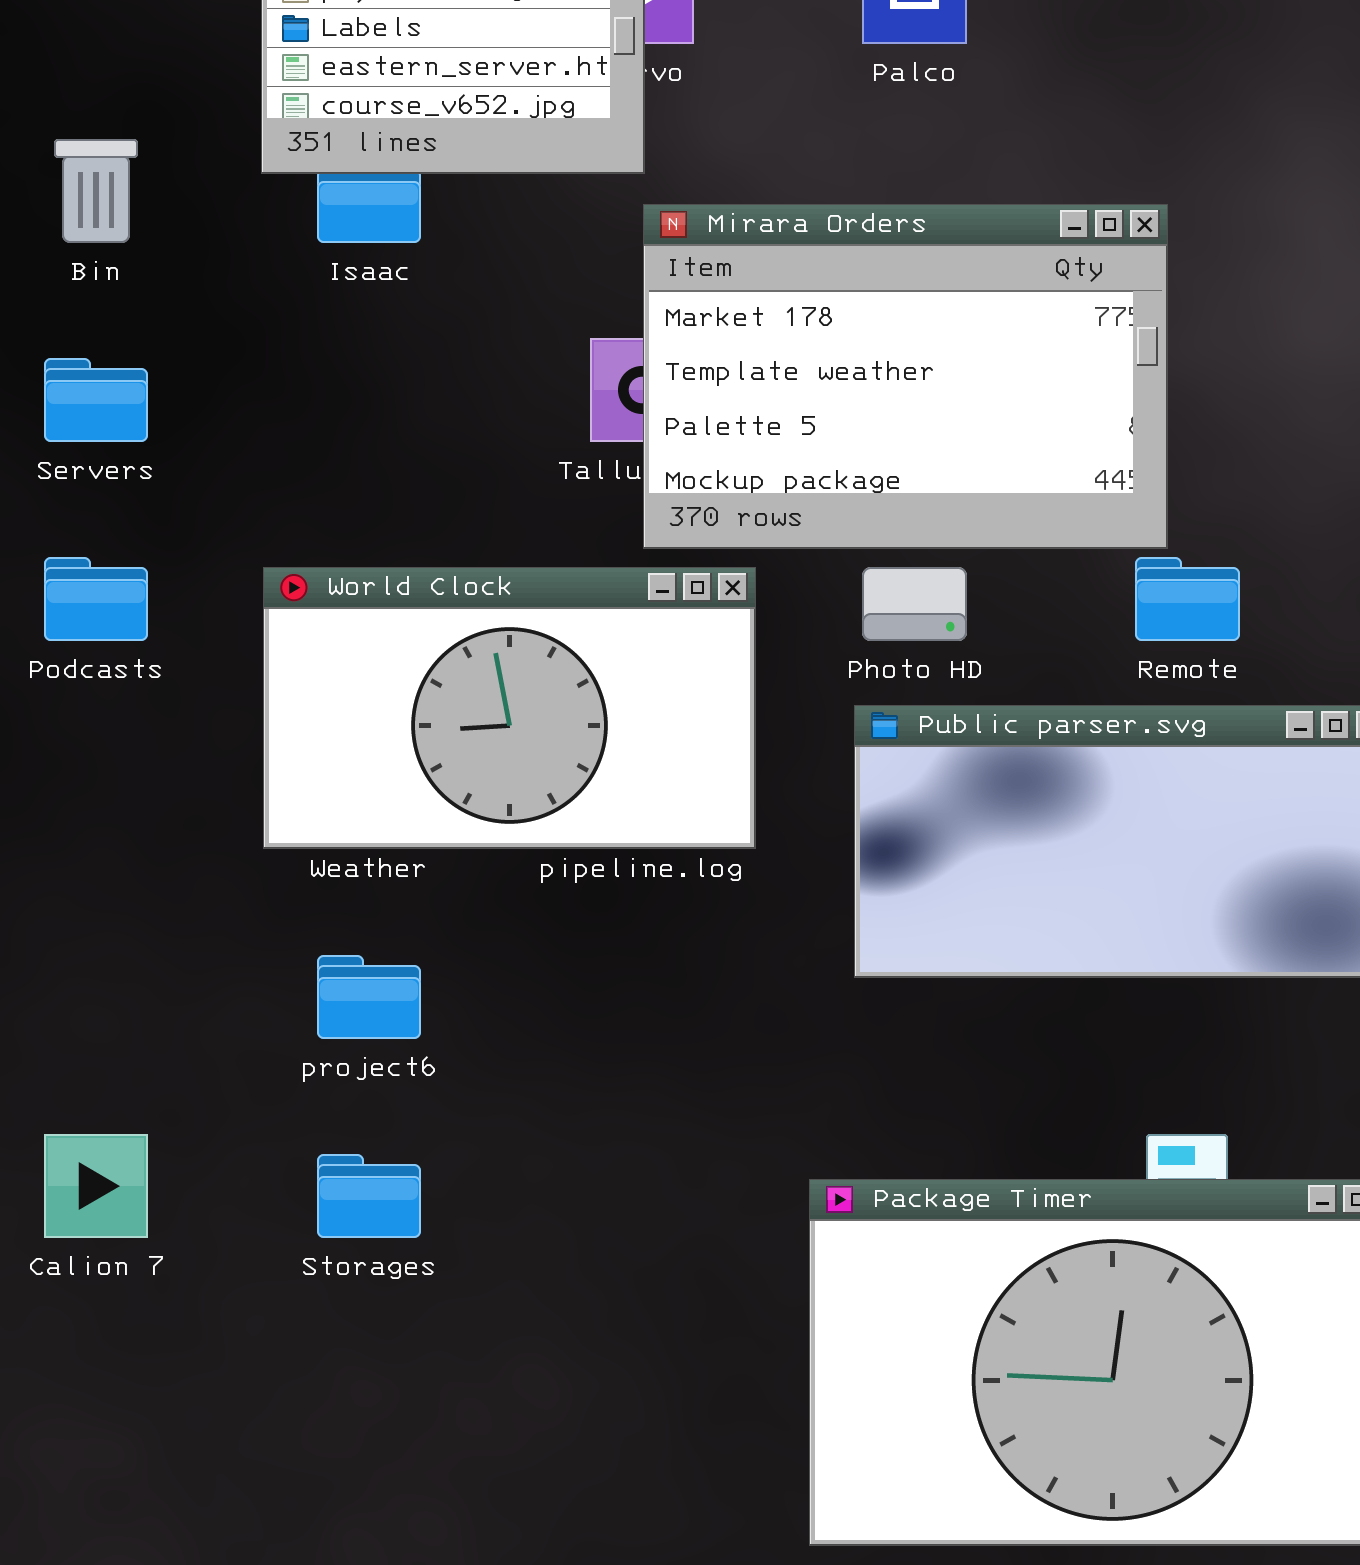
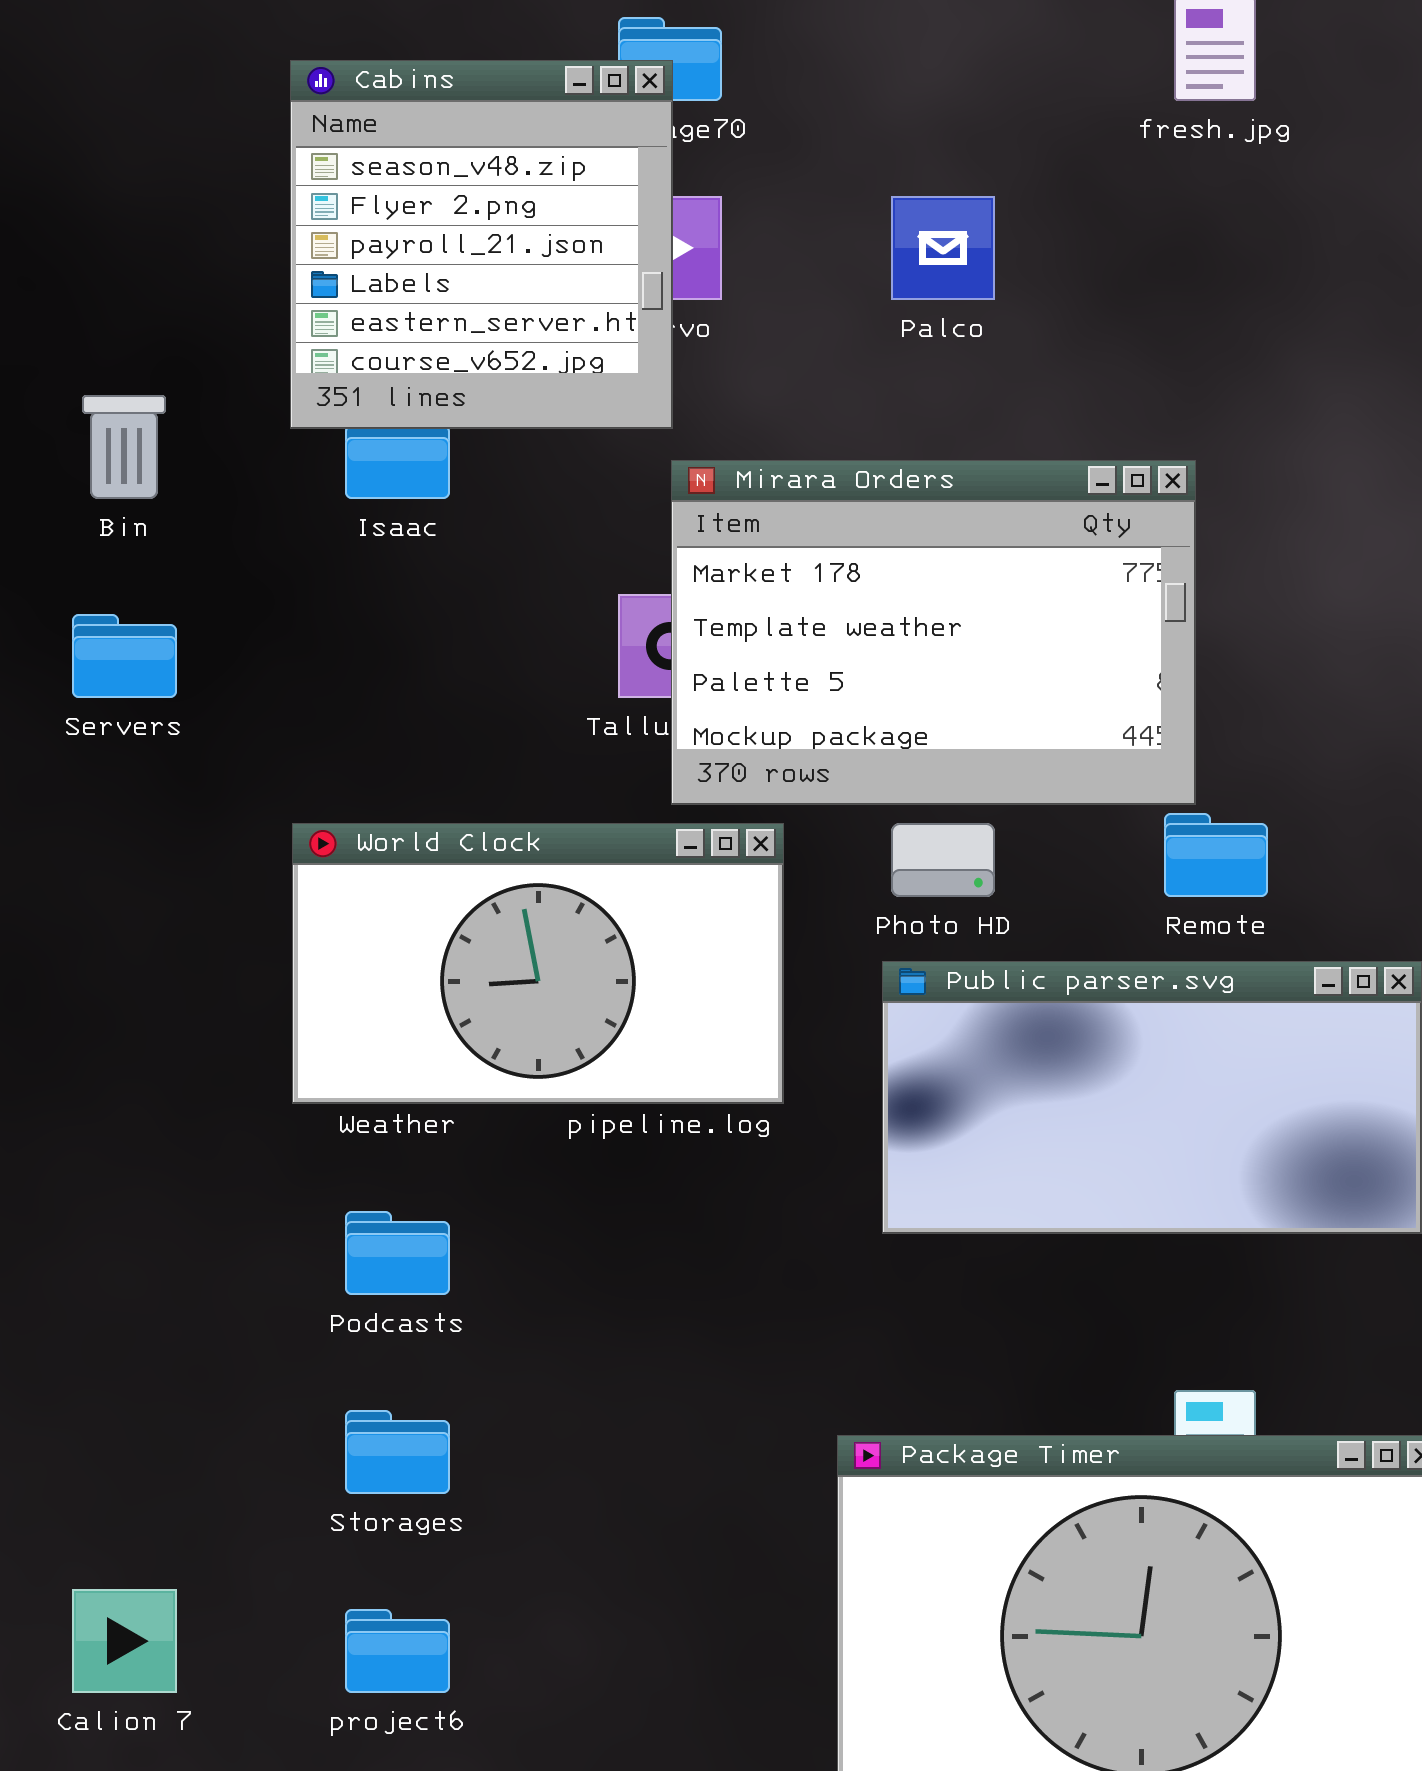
Podcasts: [44,557,148,641] -> [345,1211,450,1295], moved
project6: [317,955,421,1039] -> [345,1609,450,1693], moved
Calion 7: [44,1134,148,1238] -> [72,1589,177,1693], moved

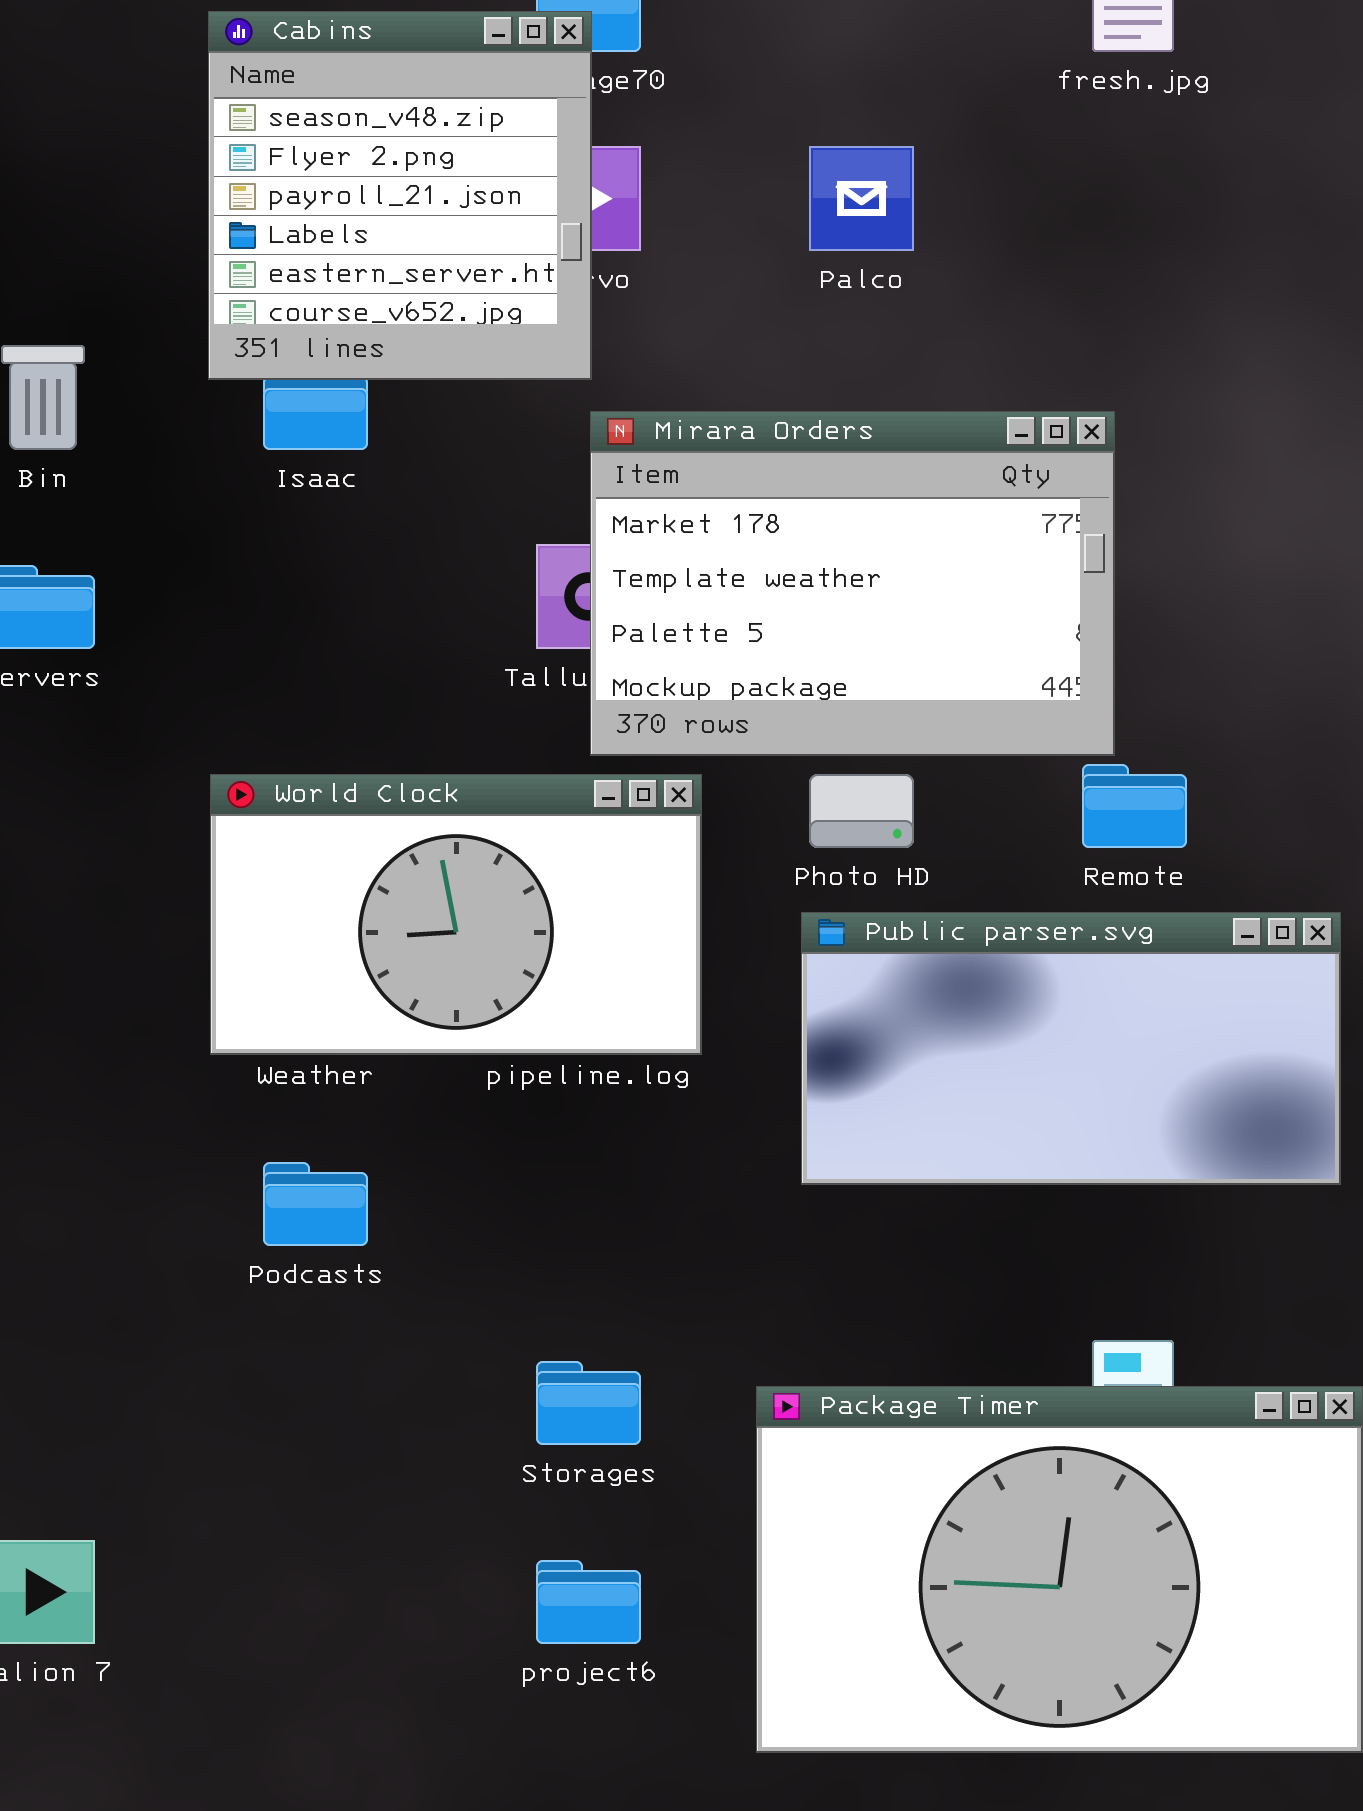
Storages: [345,1410,450,1494] -> [536,1361,641,1445], moved
project6: [345,1609,450,1693] -> [536,1560,641,1644], moved

